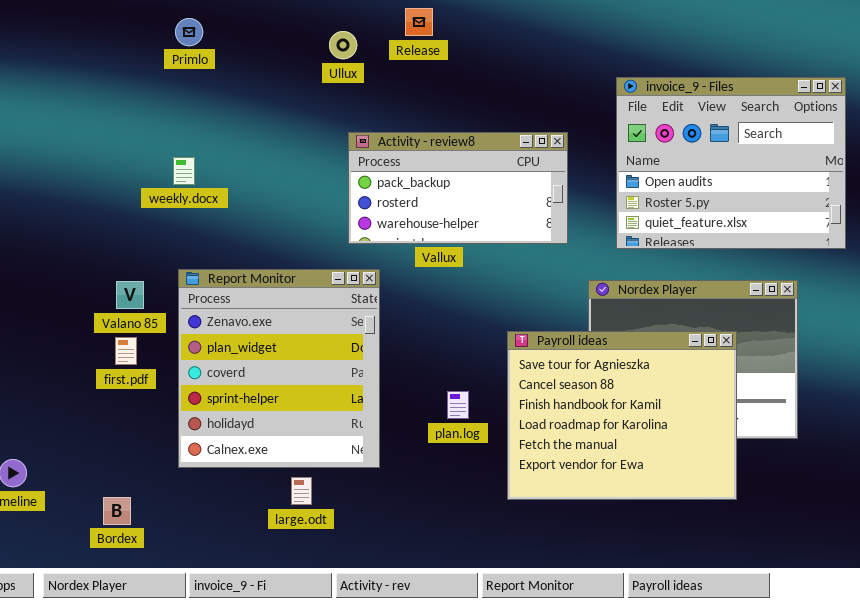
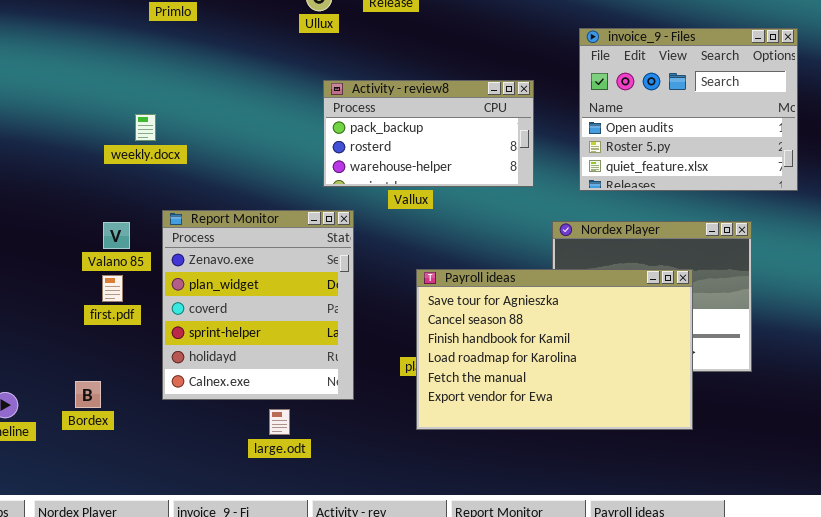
weekly.docx: [173,157,195,185] -> [135,114,156,141], moved
Payroll ideas: [507,331,737,500] -> [416,269,693,430], resized
Bordex: [103,497,131,525] -> [75,381,101,408], moved

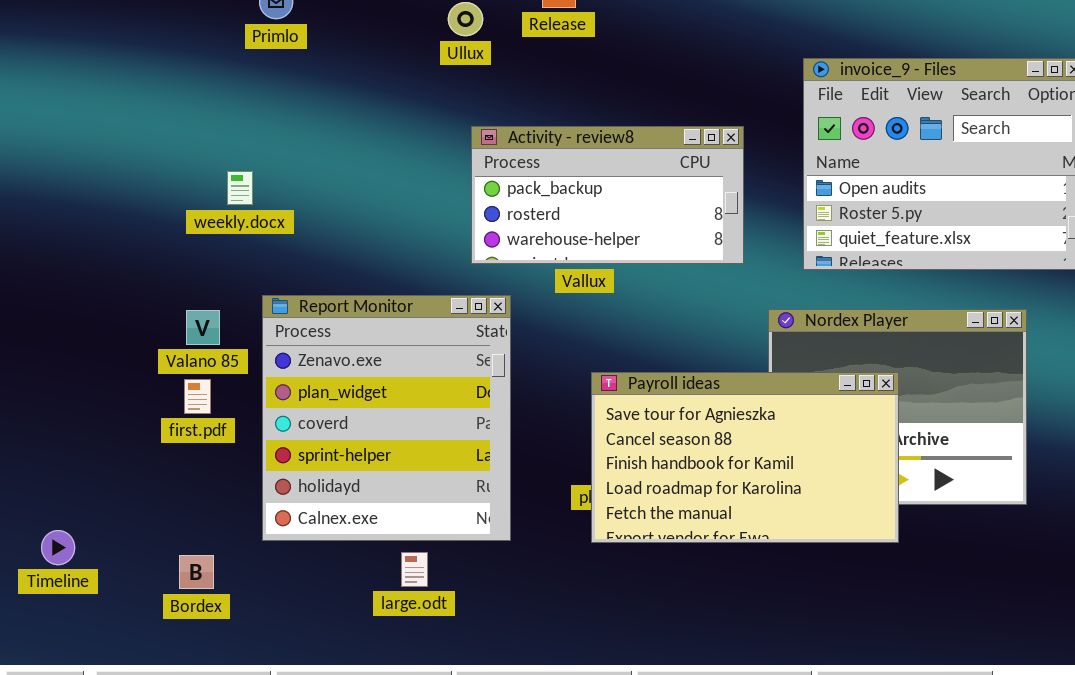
Payroll ideas: [416,269,693,430] -> [591,372,899,543], resized
Bordex: [75,381,101,408] -> [179,555,214,589], moved

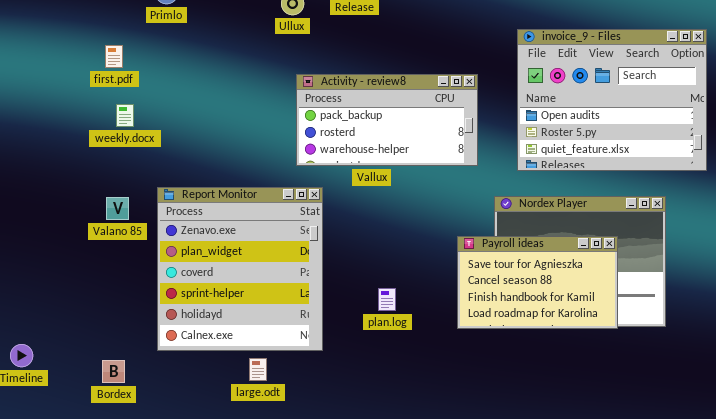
weekly.docx: [227,171,253,205] -> [116,104,134,127], moved
Payroll ideas: [591,372,899,543] -> [457,236,618,329], moved, resized
first.pdf: [184,379,211,414] -> [105,45,123,68], moved

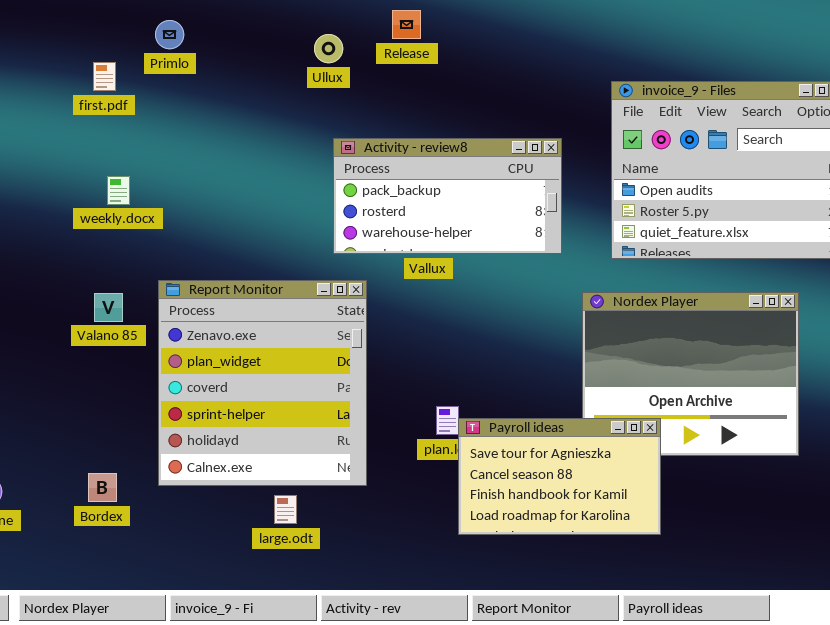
first.pdf: [105,45,123,68] -> [93,62,116,91], moved
Payroll ideas: [457,236,618,329] -> [458,418,661,535], moved
Bordex: [102,360,125,383] -> [88,473,117,502], moved

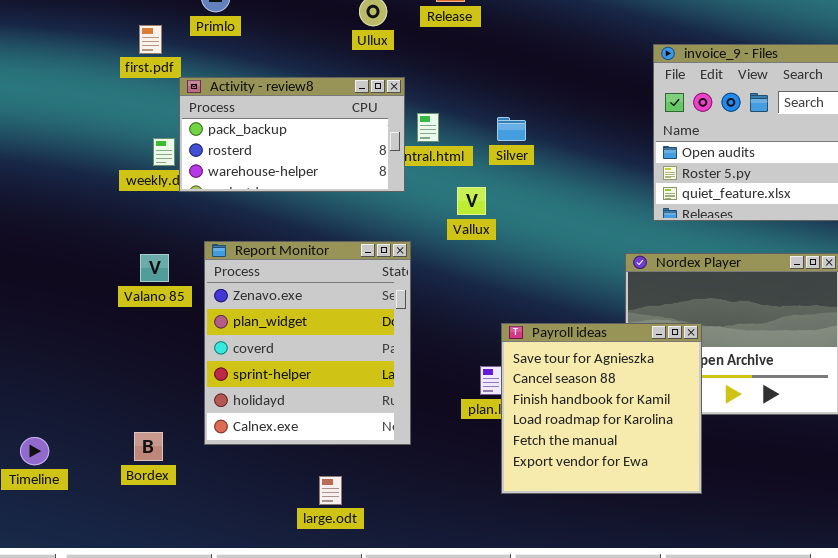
Activity - review8: [333,138,562,254] -> [179,77,405,192], moved
Payroll ideas: [458,418,661,535] -> [501,323,702,494], resized
large.odt: [274,495,297,524] -> [319,476,342,505], moved

